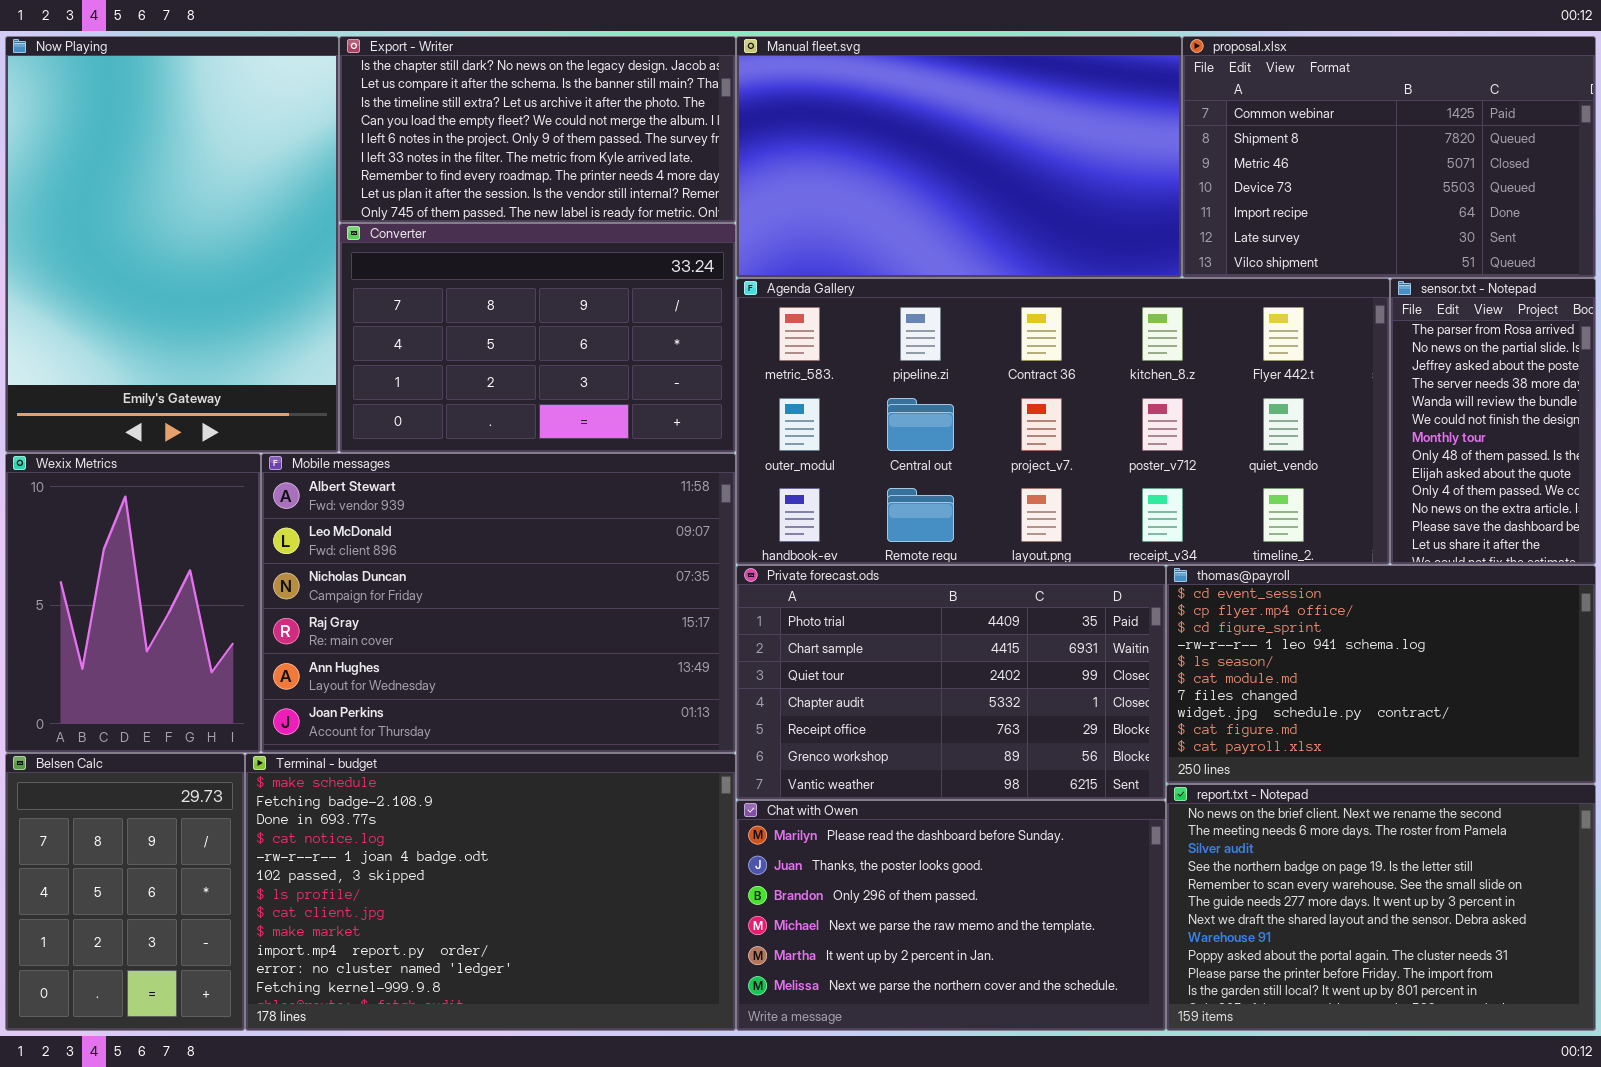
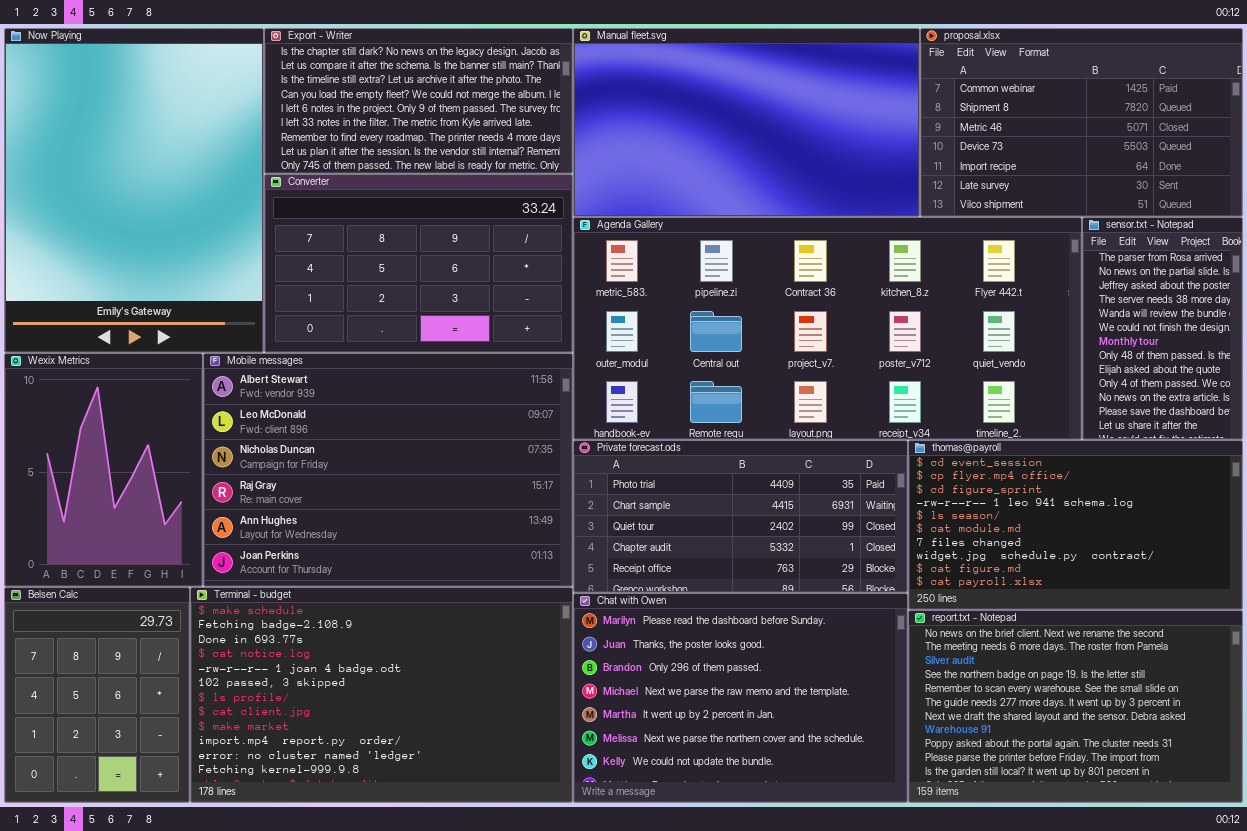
Private forecast.ods: [736,565,1166,800] -> [573,440,908,593], resized
Chat with Owen: [736,800,1166,1031] -> [573,593,908,803], resized

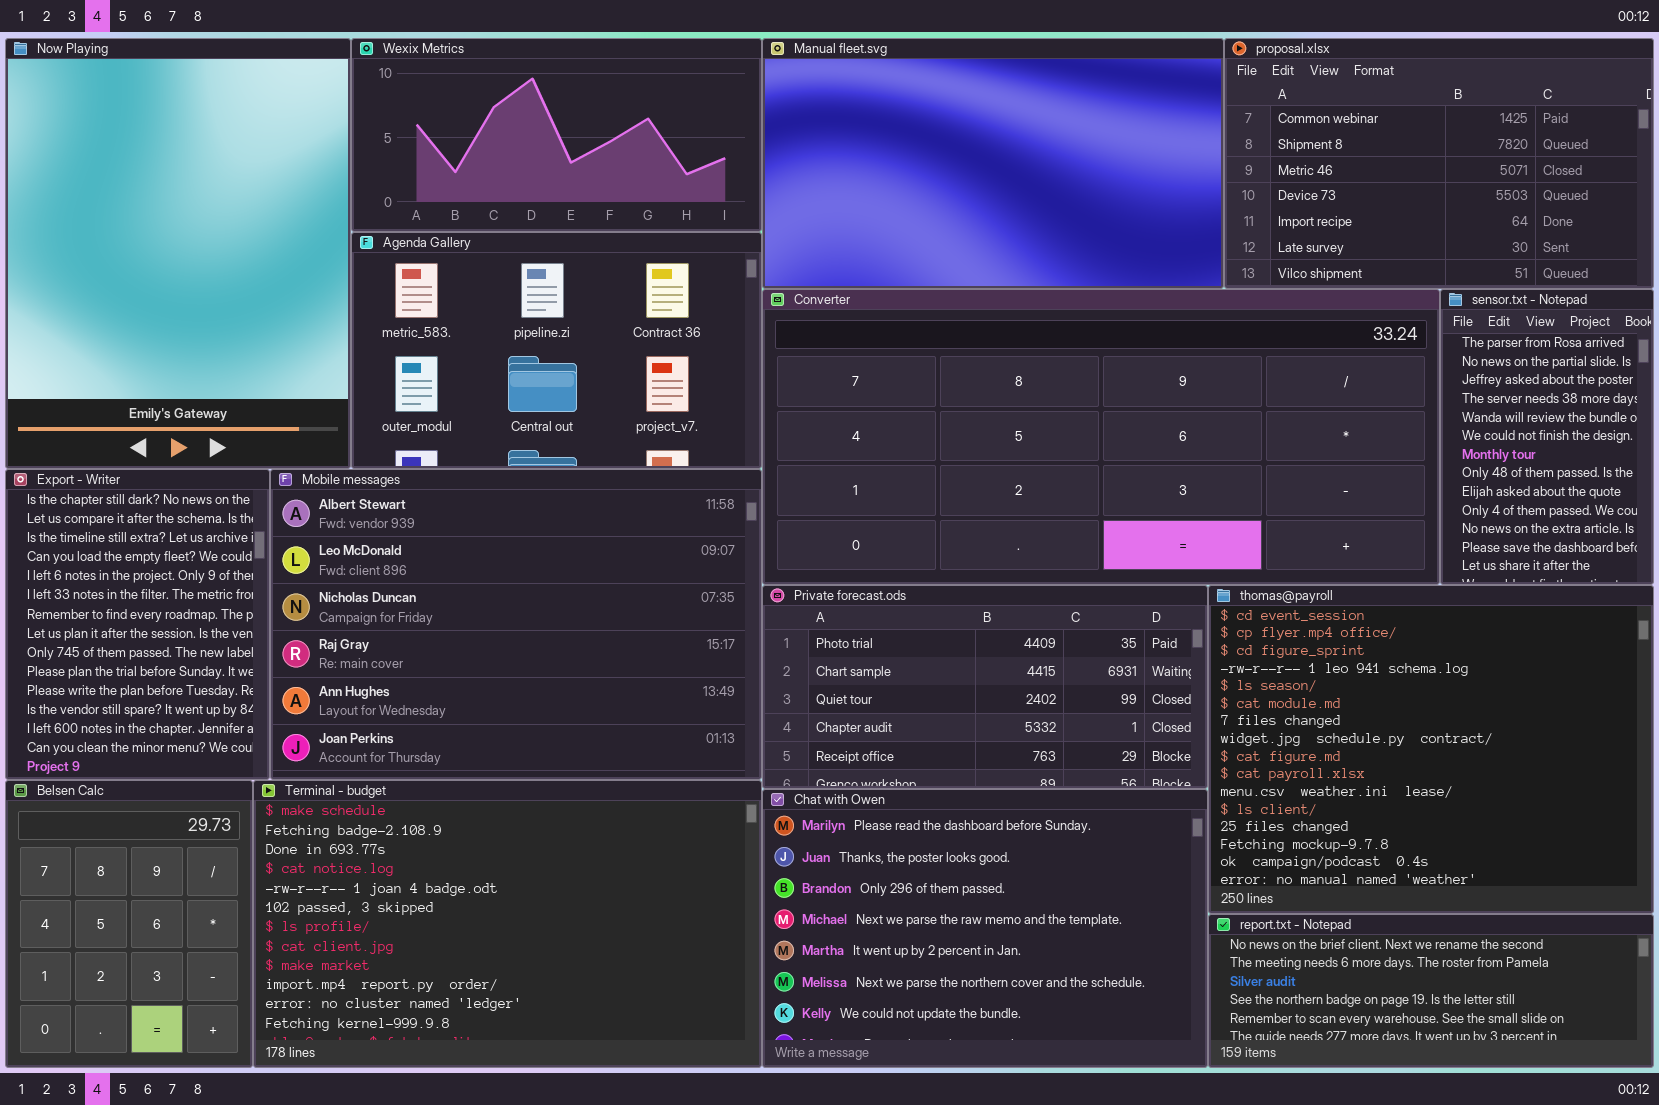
Export - Writer: [264,28,573,174] -> [5,469,270,780], moved, resized
Converter: [264,174,573,353] -> [762,289,1440,585], moved, resized
Agenda Gallery: [573,217,1082,440] -> [351,232,762,469], moved, resized
Wexix Metrics: [4,353,203,587] -> [351,38,762,232], moved, resized
thomas@payroll: [908,440,1243,610] -> [1208,585,1654,914], resized
report.txt - Notepad: [908,610,1243,803] -> [1208,914,1654,1068], resized

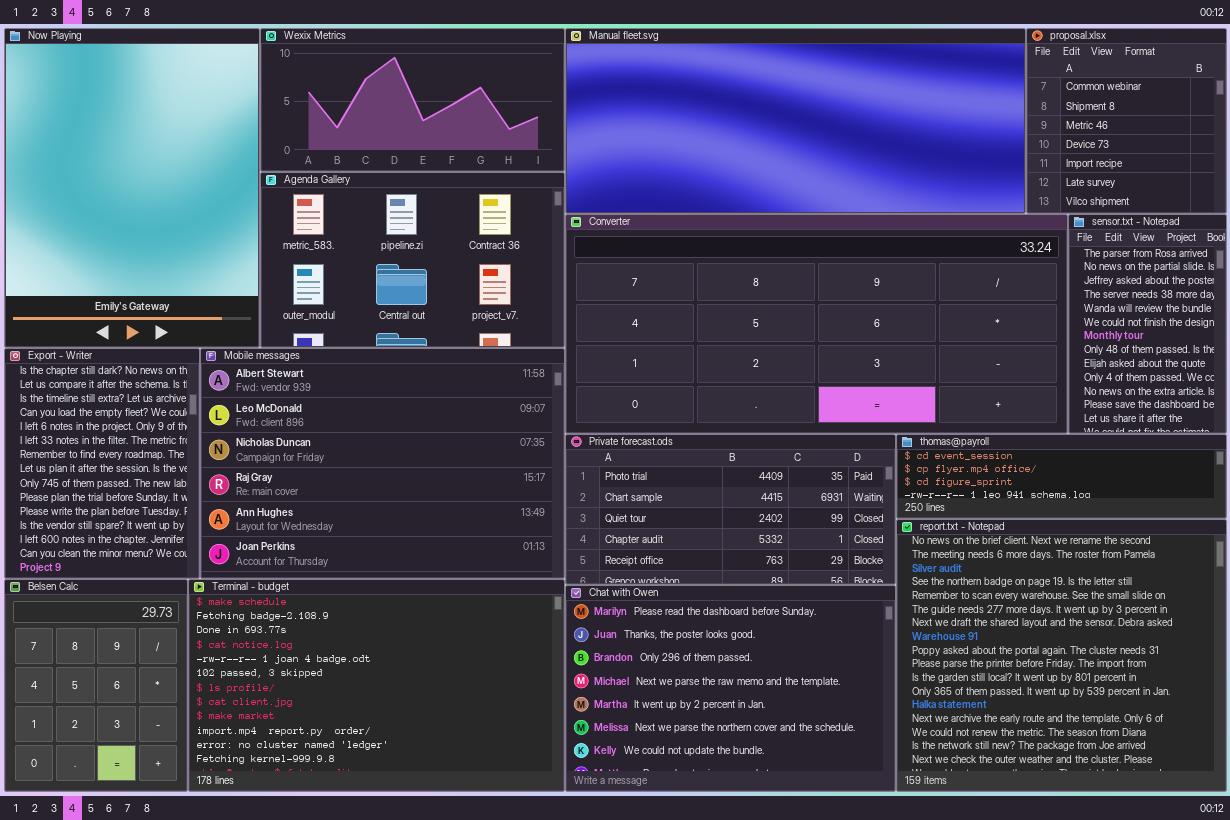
Manual fleet.svg: [762,38,1224,289] -> [565,28,1026,214], resized
proposal.xlsx: [1224,38,1654,289] -> [1026,28,1227,214], resized
thomas@payroll: [1208,585,1654,914] -> [896,434,1227,519], resized
report.txt - Notepad: [1208,914,1654,1068] -> [896,519,1227,792], resized

